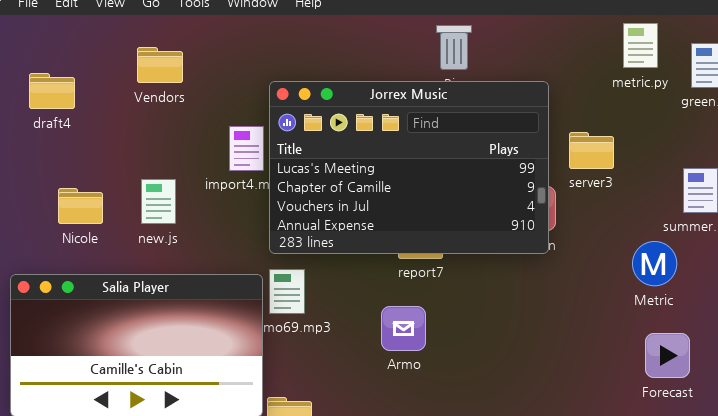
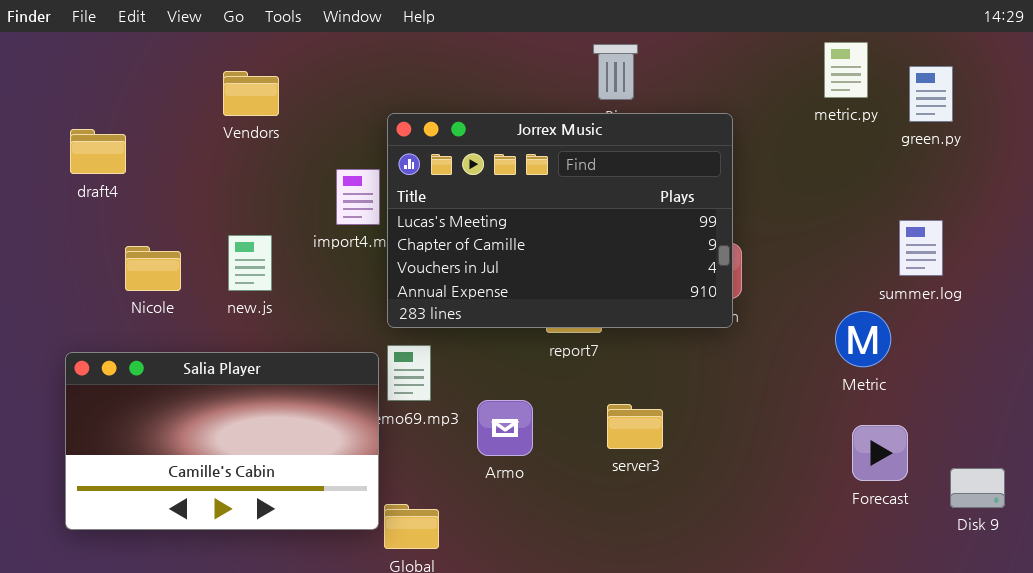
draft4: [29,73,75,109] -> [70,129,126,174], moved
server3: [569,132,614,169] -> [607,404,663,449], moved
Armo: [381,306,426,351] -> [477,400,533,456], moved

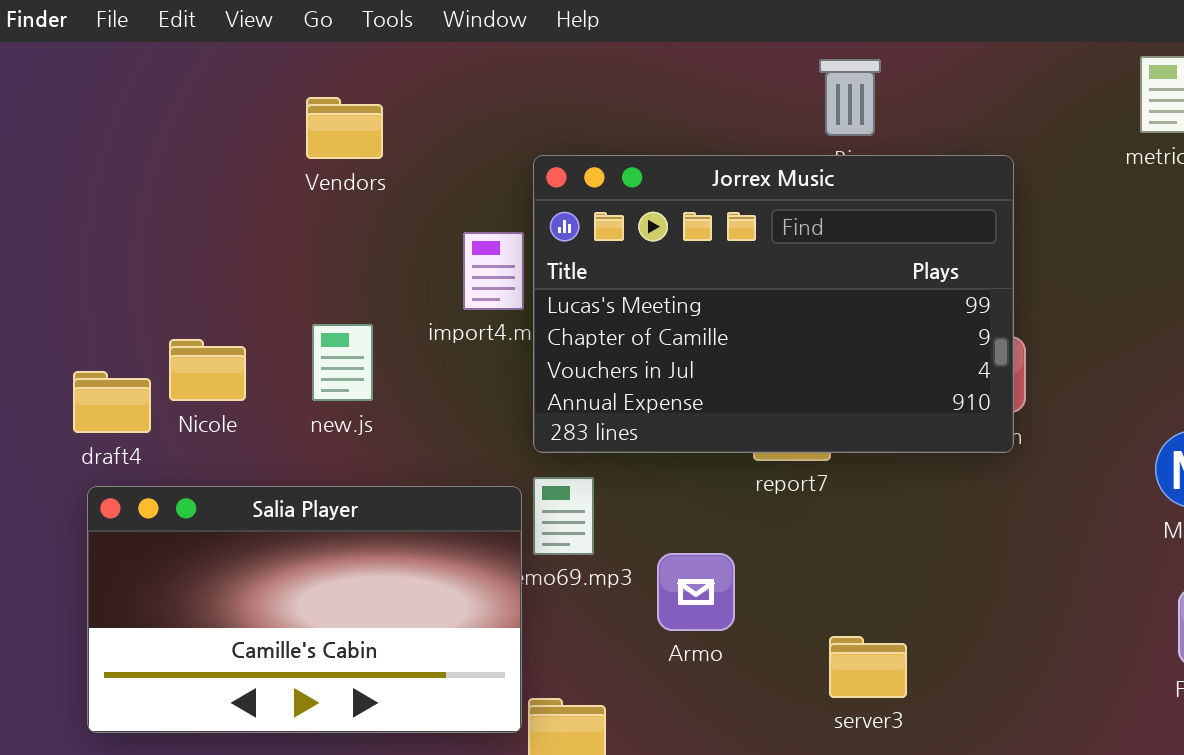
draft4: [70,129,126,174] -> [73,371,151,433], moved
server3: [607,404,663,449] -> [829,636,907,698], moved

